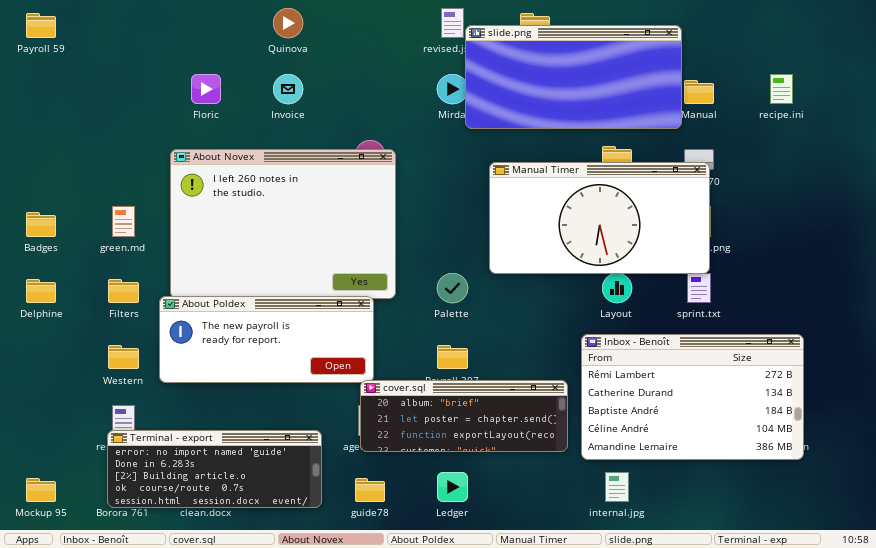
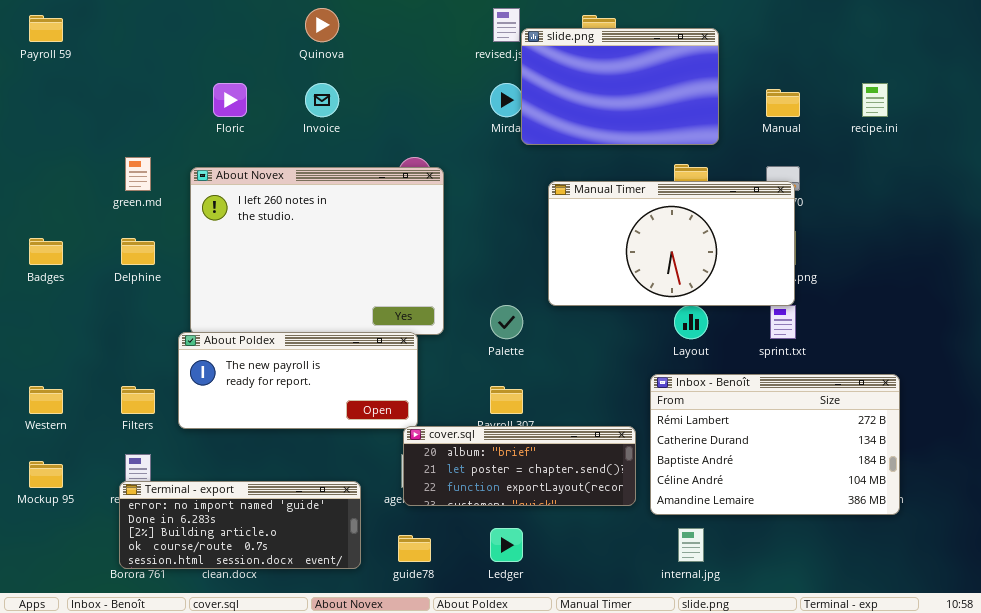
slide.png: [465,25,682,129] -> [521,28,719,145], resized
green.md: [112,206,135,237] -> [125,157,151,191], moved
Delphine: [26,279,56,303] -> [121,238,155,265], moved
Filters: [108,279,139,303] -> [121,386,155,414], moved
Western: [108,345,139,369] -> [29,386,63,414], moved
Mockup 95: [26,478,56,502] -> [29,461,63,488], moved

